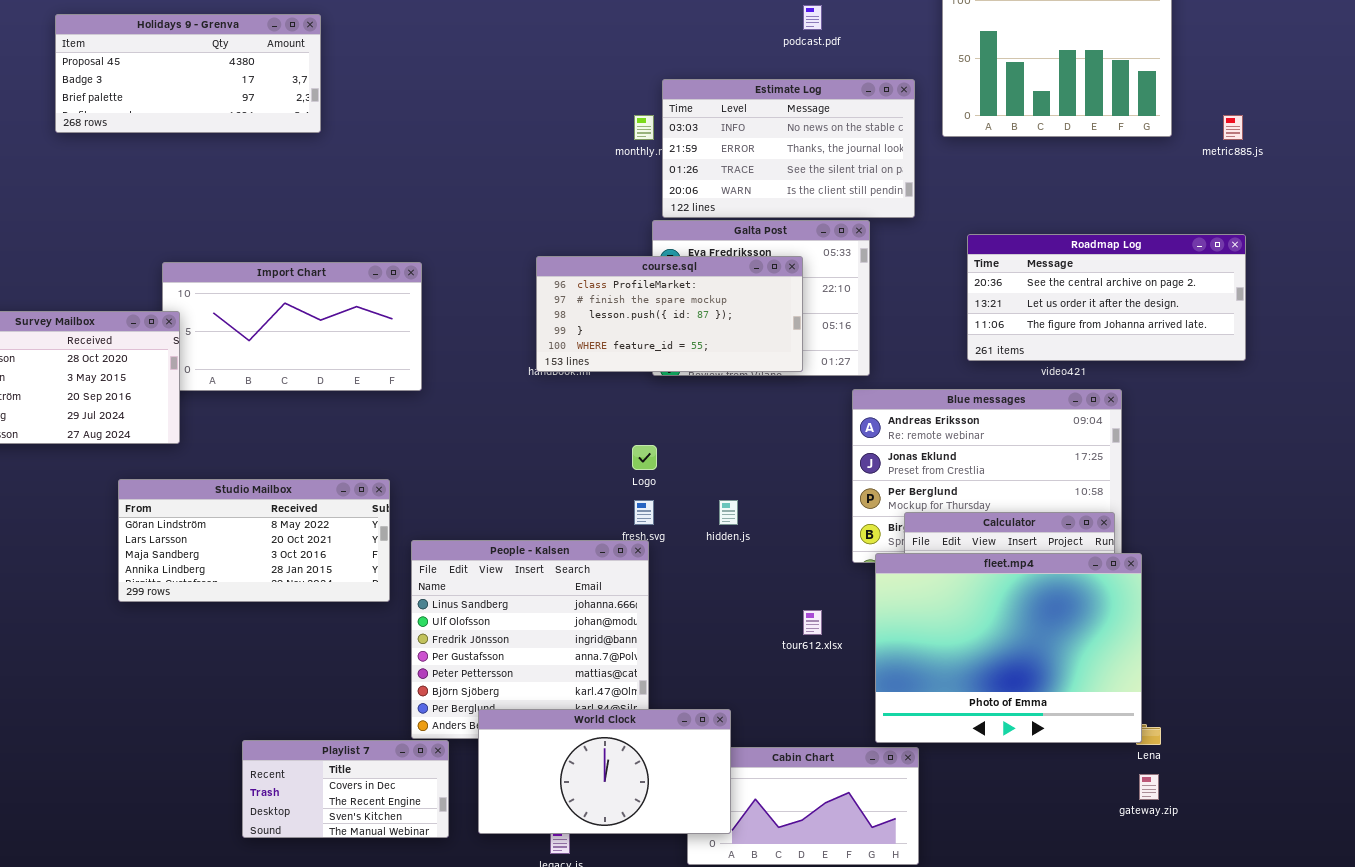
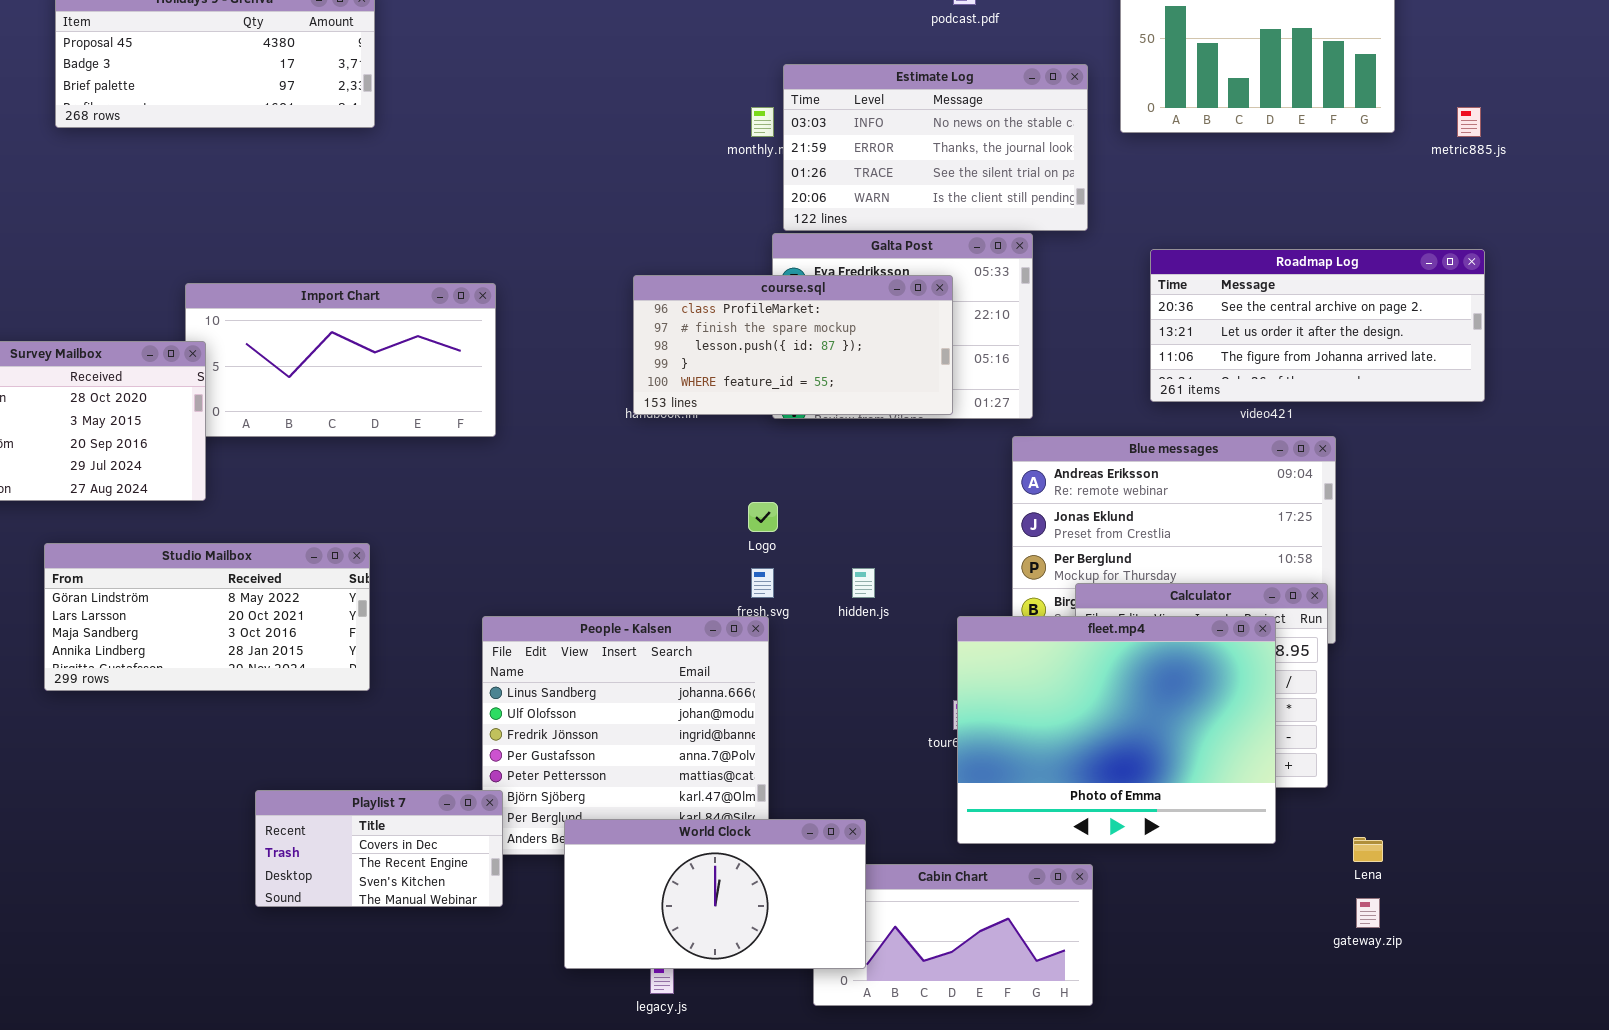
Studio Mailbox: [118,479,390,602] -> [44,543,370,691], moved
fleet.mp4: [875,553,1142,743] -> [957,616,1276,844], moved
Playlist 7: [242,740,449,838] -> [255,790,503,907], moved

